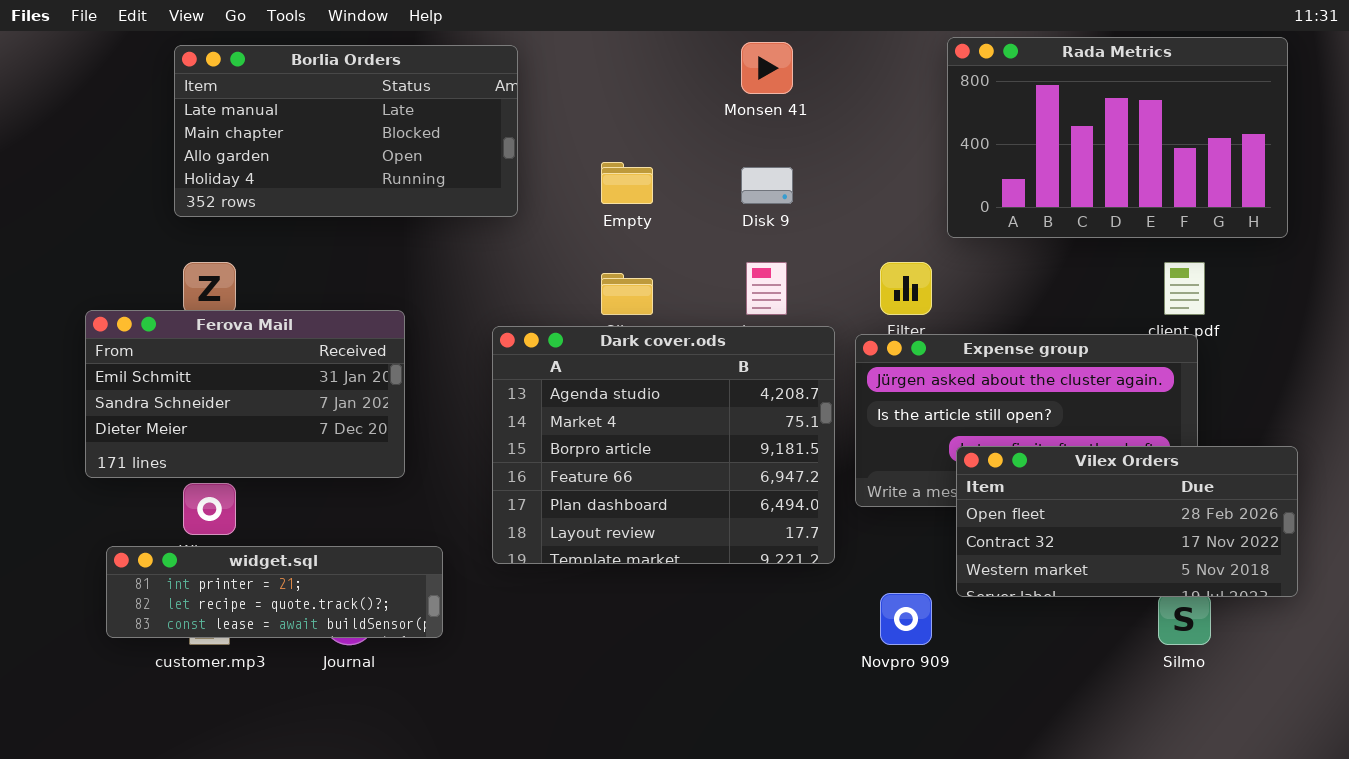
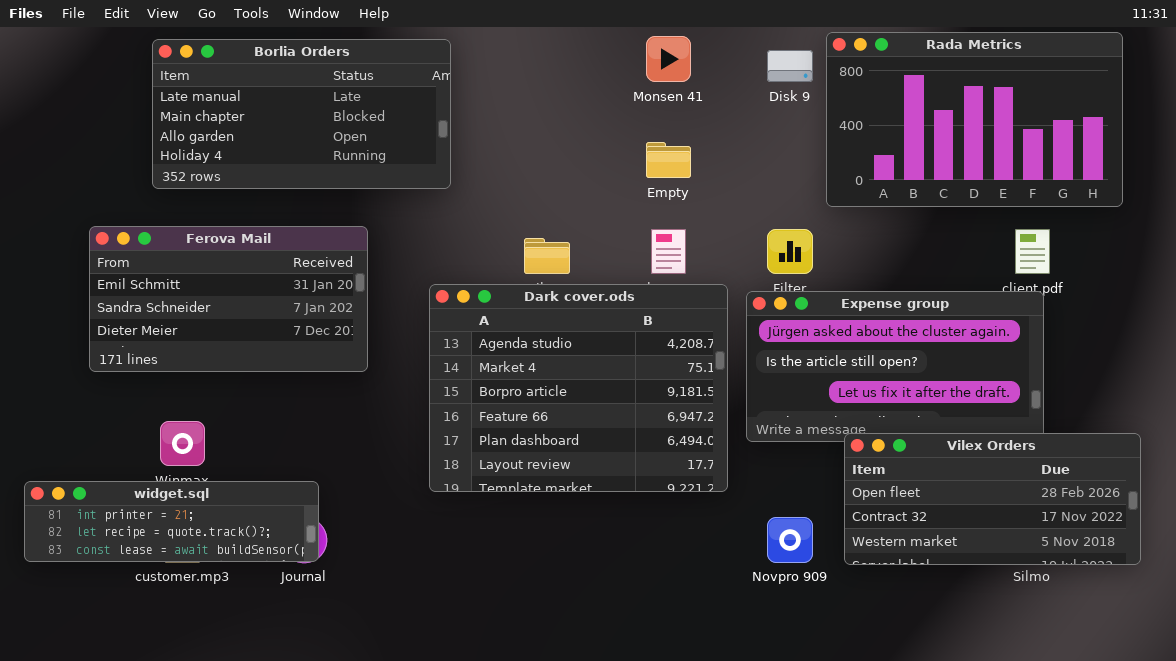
Empty: [601,162,653,204] -> [646,142,691,178], moved
Disk 9: [741,167,793,204] -> [767,50,813,82], moved
Ferova Mail: [85,310,405,478] -> [89,226,368,372], moved
Vilex Orders: [956,446,1298,597] -> [844,433,1141,565], moved
widget.sql: [106,546,443,638] -> [24,481,319,562], moved

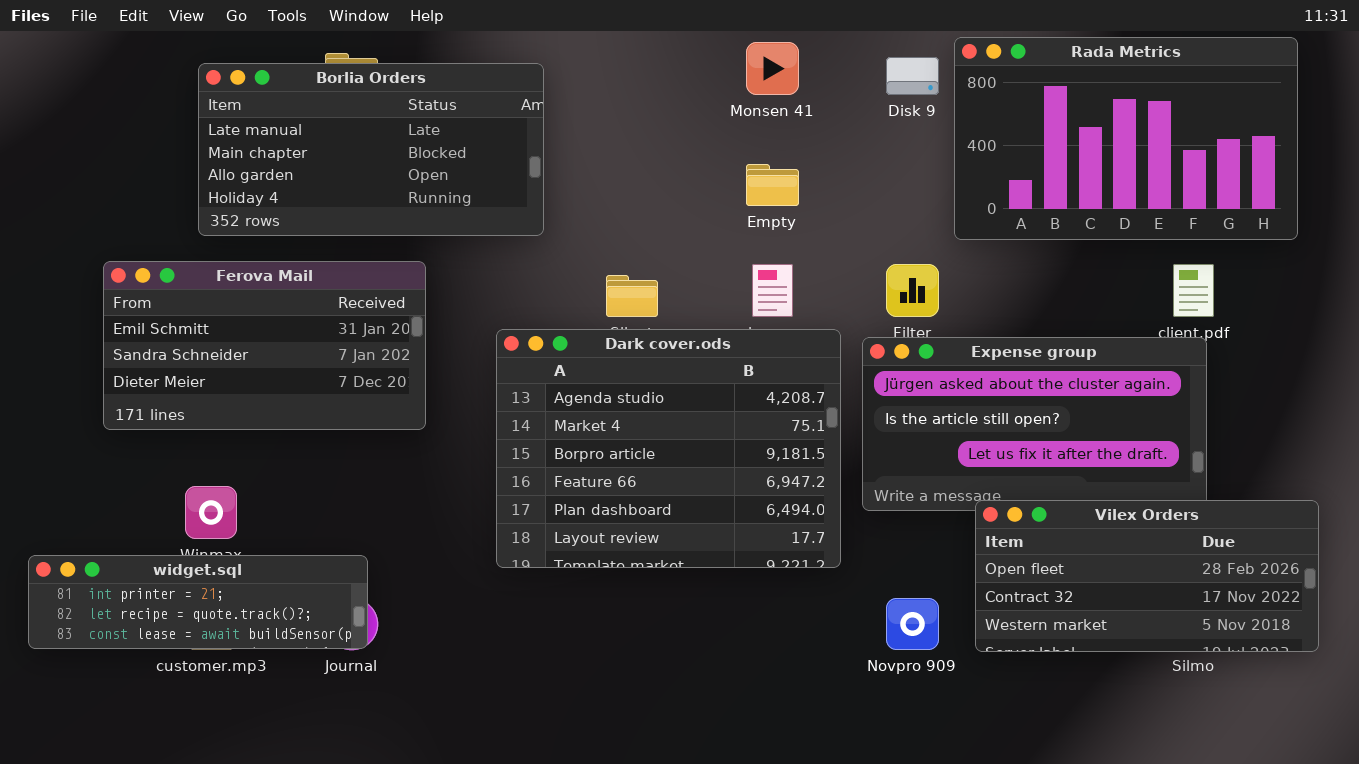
Borlia Orders: [152,39,451,189] -> [198,63,544,236], moved

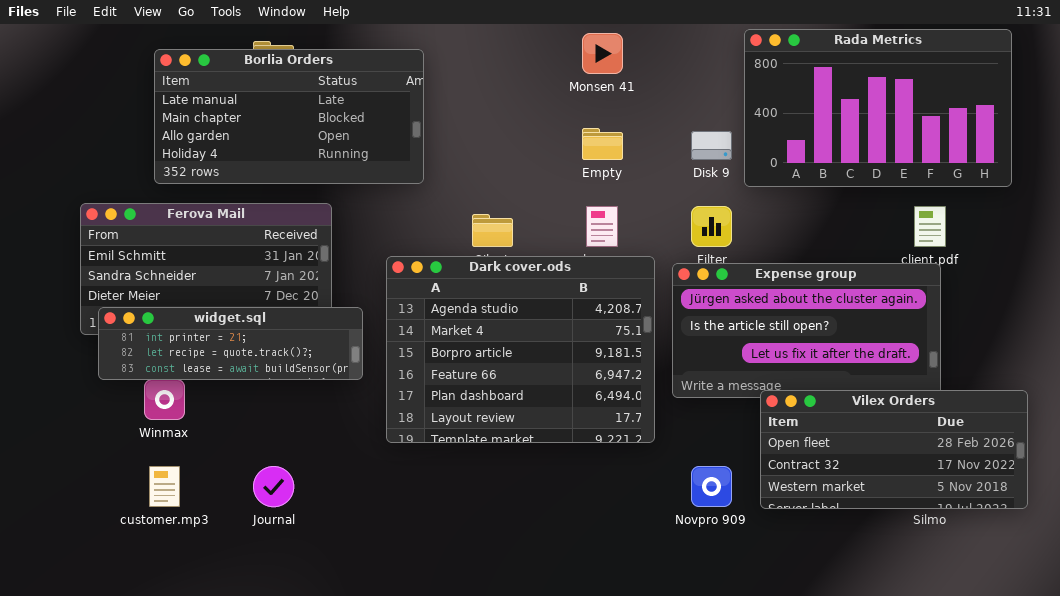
Disk 9: [886,57,939,95] -> [691,131,732,160], moved
widget.sql: [28,555,368,649] -> [98,307,363,380], moved

